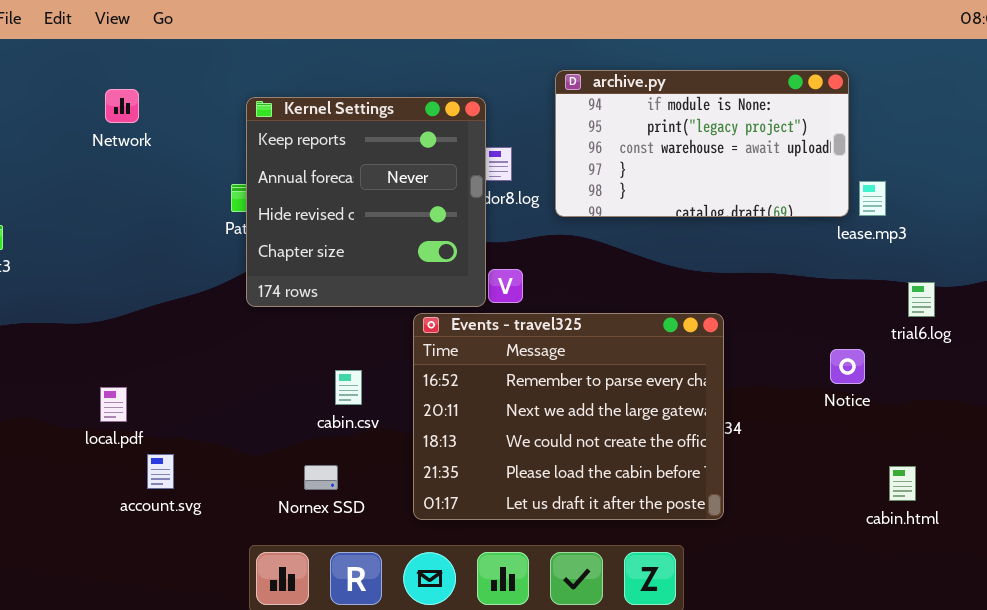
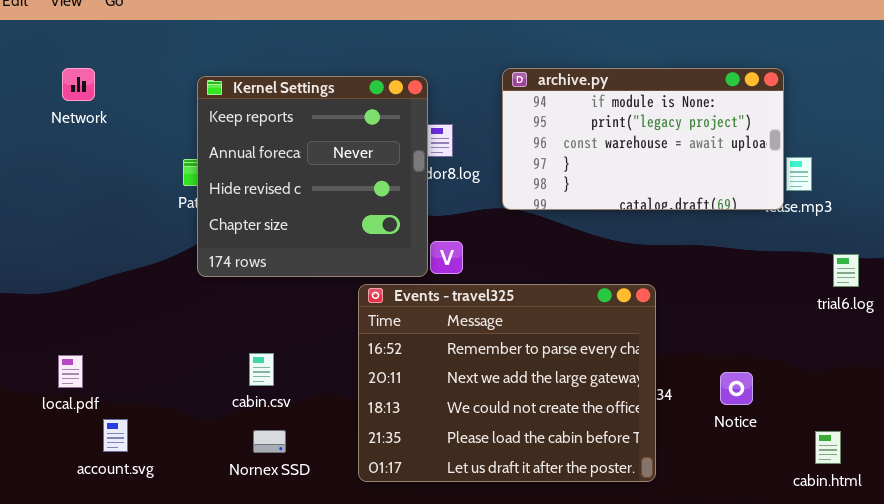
archive.py: [555,70,849,217] -> [502,68,784,210], moved
Notice: [830,349,865,384] -> [720,372,753,405], moved
cabin.csv: [335,370,362,405] -> [249,353,274,386], moved

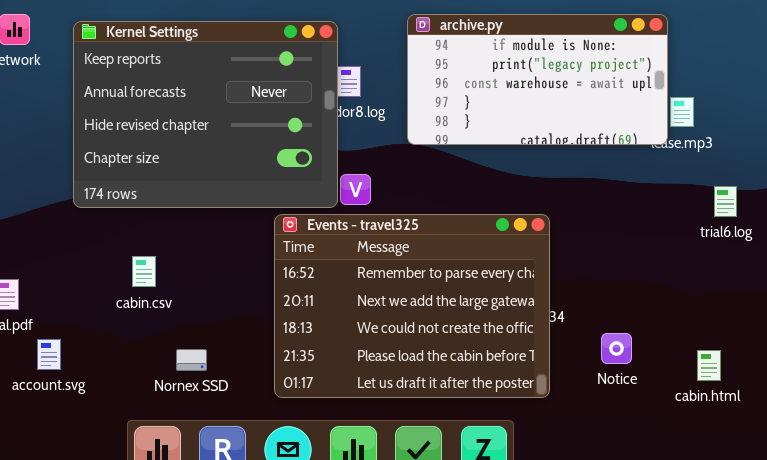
Kernel Settings: [197,76,428,277] -> [73,21,338,208], resized
cabin.csv: [249,353,274,386] -> [132,256,156,287], moved
Notice: [720,372,753,405] -> [601,333,632,364], moved

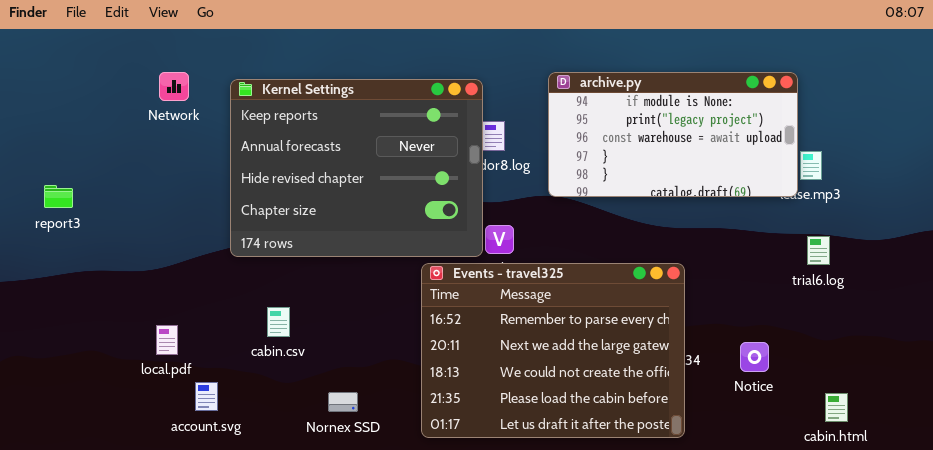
trial6.log: [714,186,737,217] -> [807,236,830,265], moved
cabin.csv: [132,256,156,287] -> [267,307,290,337], moved
Notice: [601,333,632,364] -> [740,342,769,372], moved

